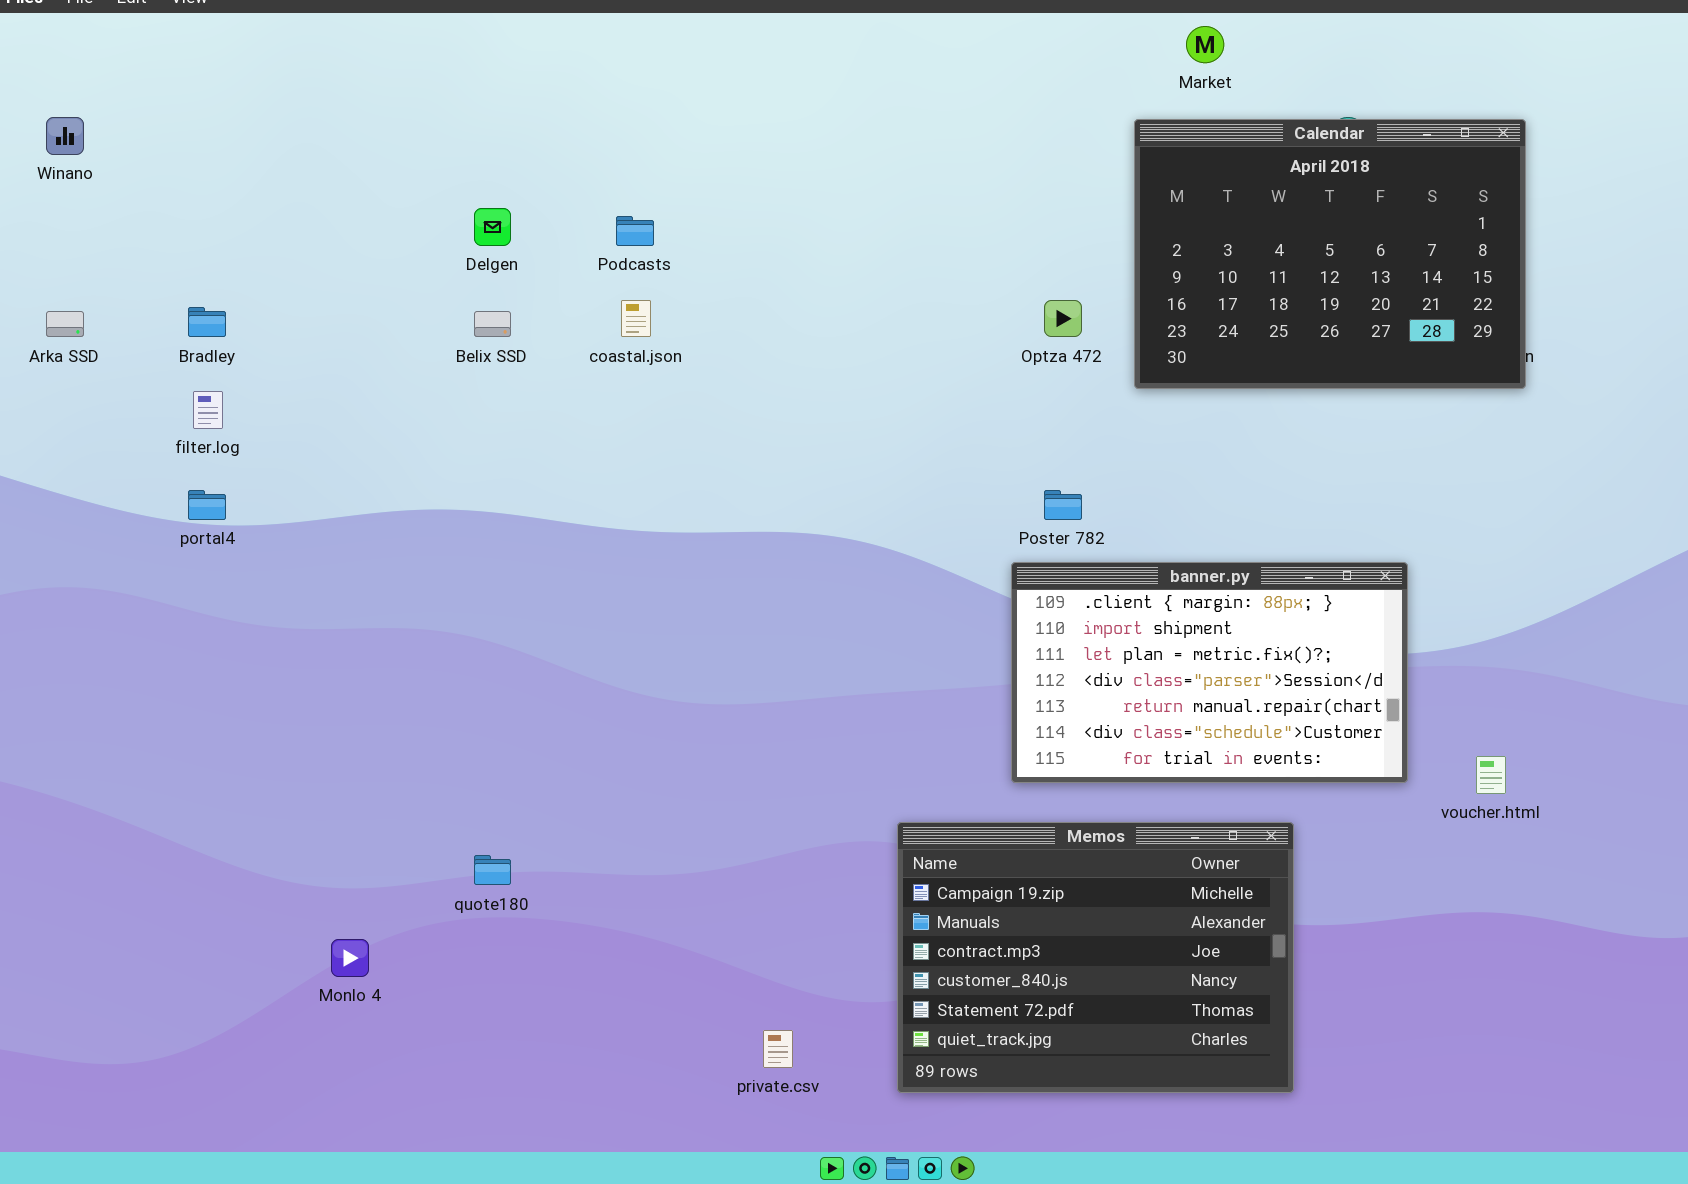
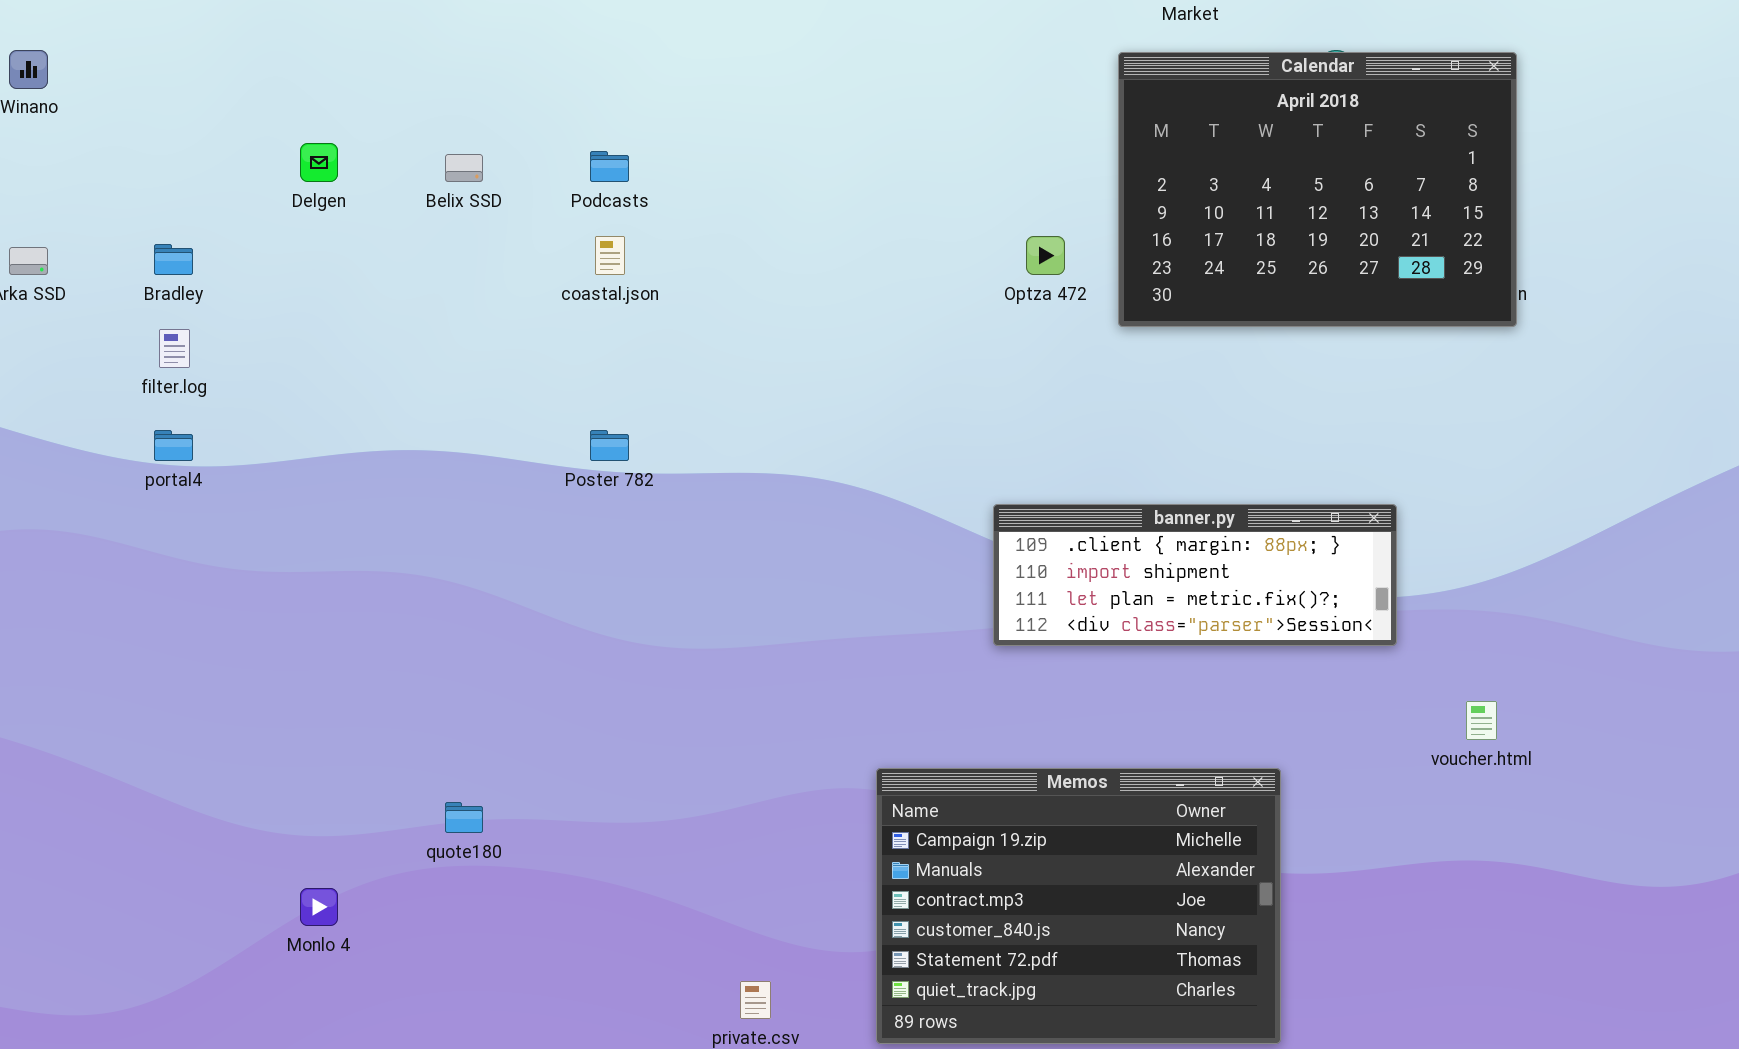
Delgen: [474,208,511,246] -> [300,143,338,182], moved
Belix SSD: [474,311,511,337] -> [445,154,483,182], moved
Poster 782: [1044,490,1082,520] -> [590,430,629,461], moved
banner.py: [1011,562,1408,783] -> [993,504,1397,646], resized

